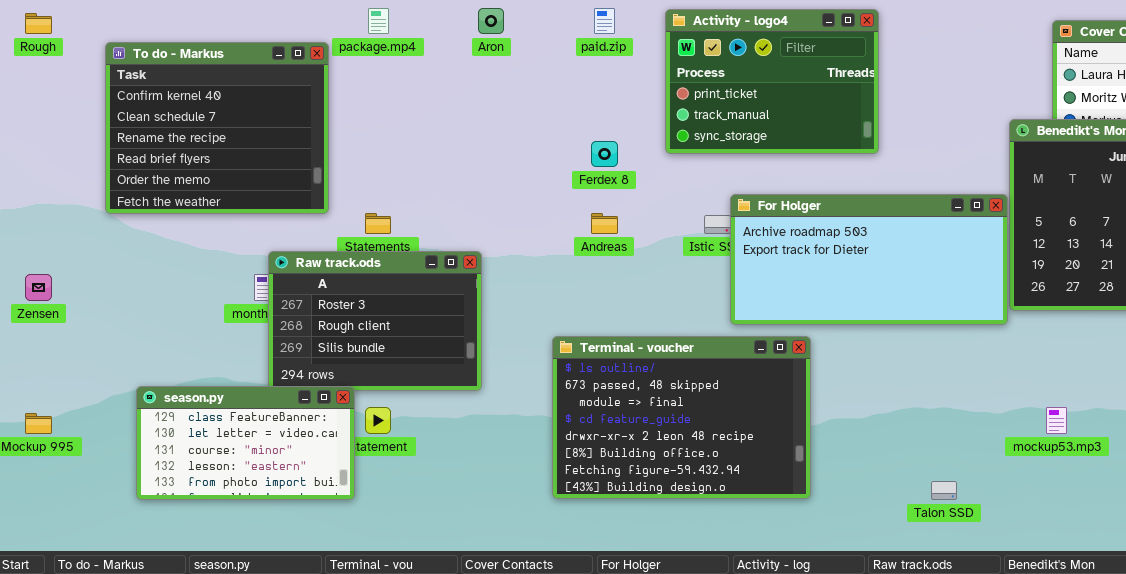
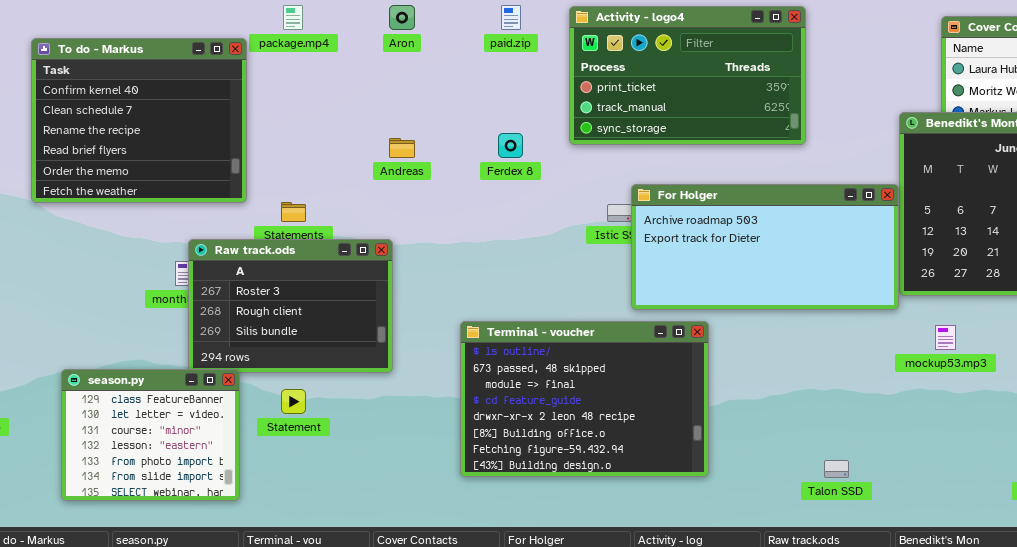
Activity - logo4: [665,9,879,154] -> [569,6,806,145], resized
Andreas: [591,213,618,234] -> [389,138,415,158], moved
season.py: [136,386,355,500] -> [61,369,240,501], resized
mockup53.mp3: [1046,407,1067,434] -> [935,325,956,350], moved

